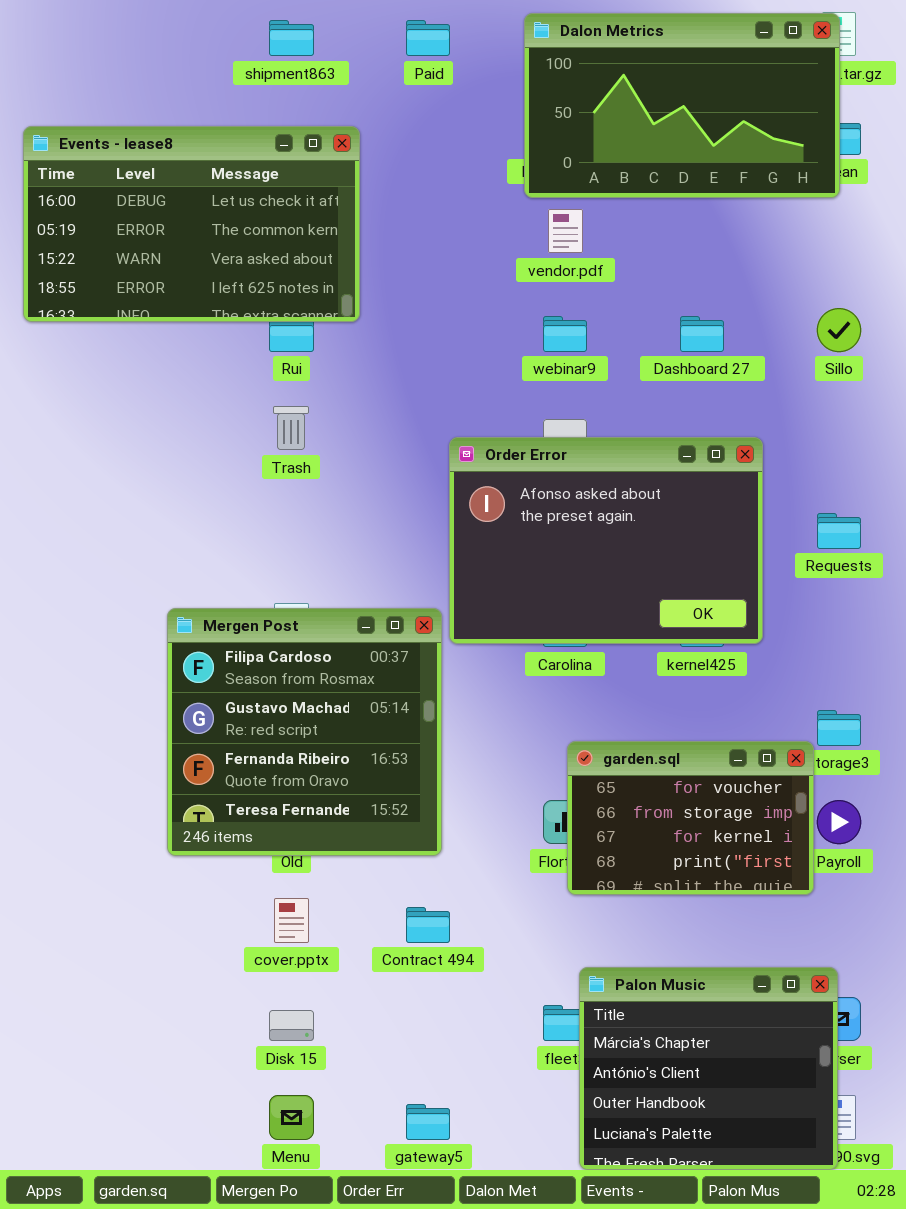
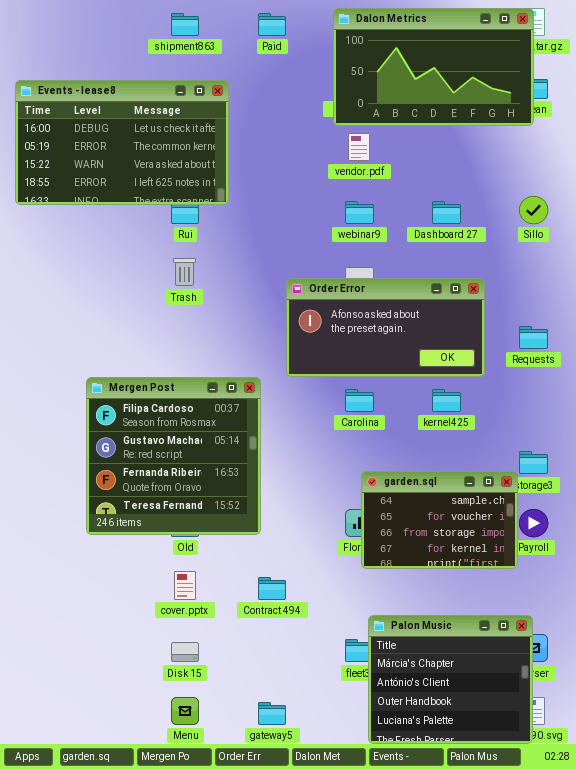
Order Error: [449,437,763,644] -> [286,278,485,377], resized
Mergen Post: [167,608,442,856] -> [86,377,261,535], moved
garden.sql: [567,741,814,895] -> [361,471,518,569], scrolled up 1 row

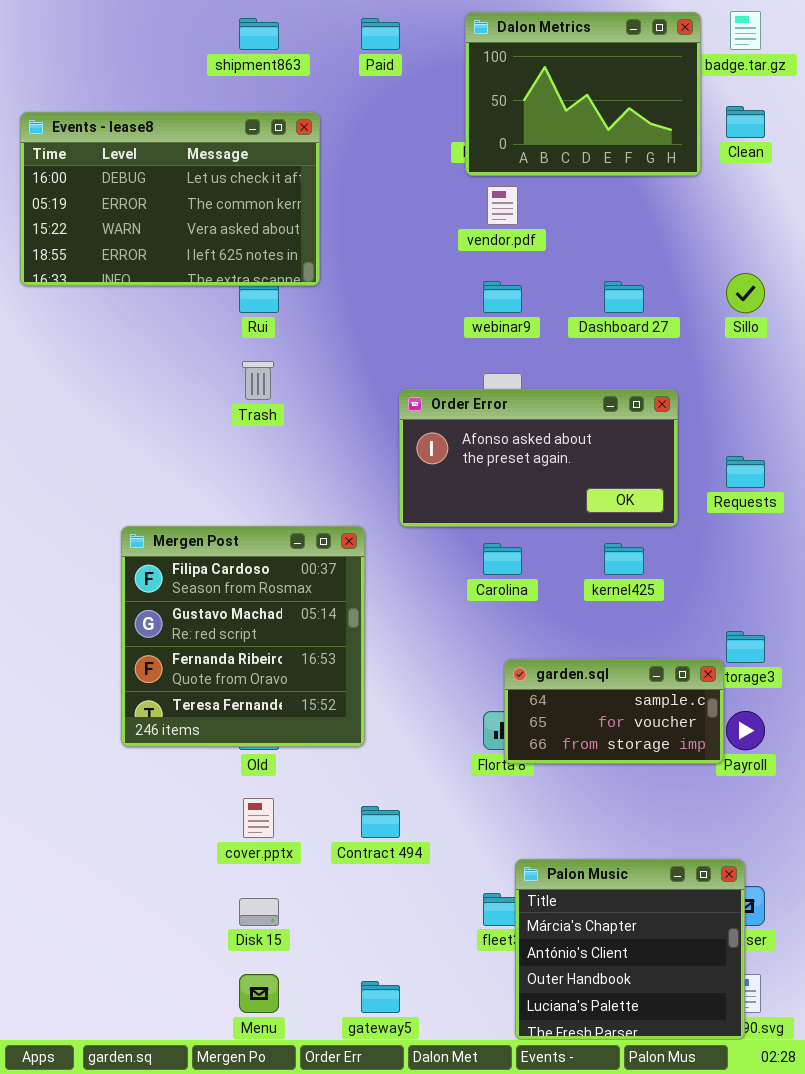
Dalon Metrics: [333,8,534,126] -> [465,12,701,176], resized
garden.sql: [361,471,518,569] -> [504,659,724,764], resized

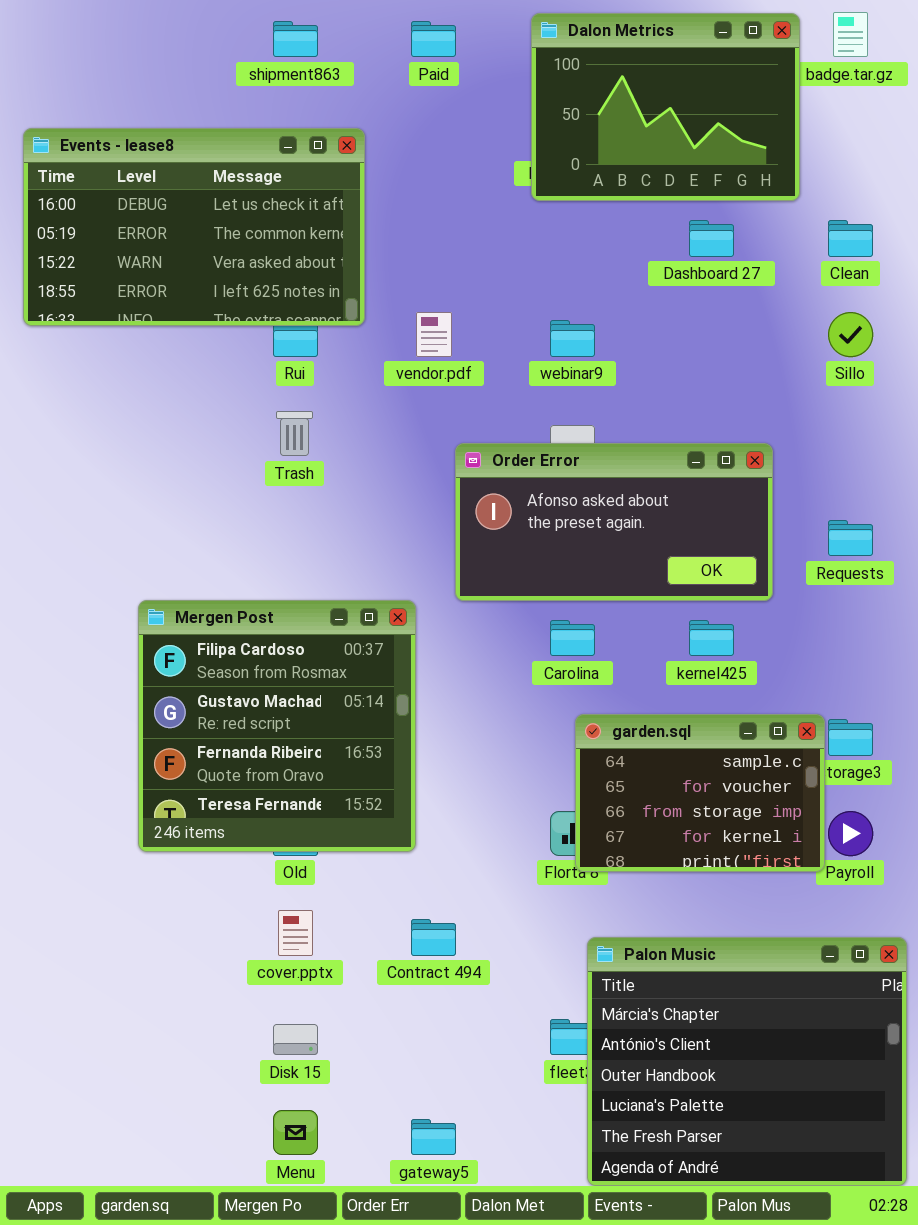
Clean: [726,106,765,138] -> [828,220,873,257], moved
vendor.pdf: [487,186,518,225] -> [416,312,452,357], moved
Dashboard 27: [604,281,644,313] -> [689,220,734,257], moved
garden.sql: [504,659,724,764] -> [575,714,825,872], resized
Palon Music: [515,859,745,1040] -> [587,937,907,1186], resized

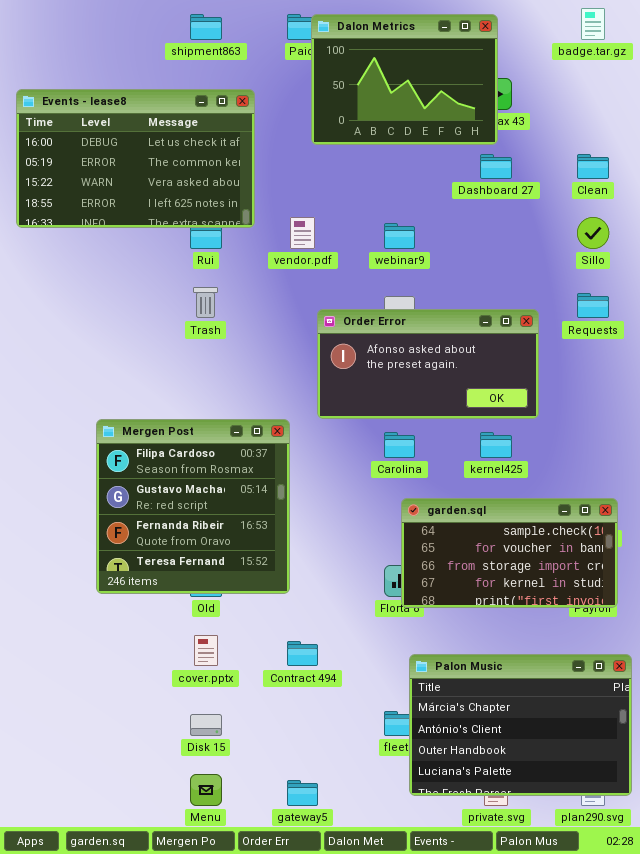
Dalon Metrics: [531,13,800,201] -> [311,14,498,145], moved
Requests: [828,520,873,556] -> [577,293,609,318], moved
garden.sql: [575,714,825,872] -> [401,498,618,608], resized
Palon Music: [587,937,907,1186] -> [409,654,632,796], resized

